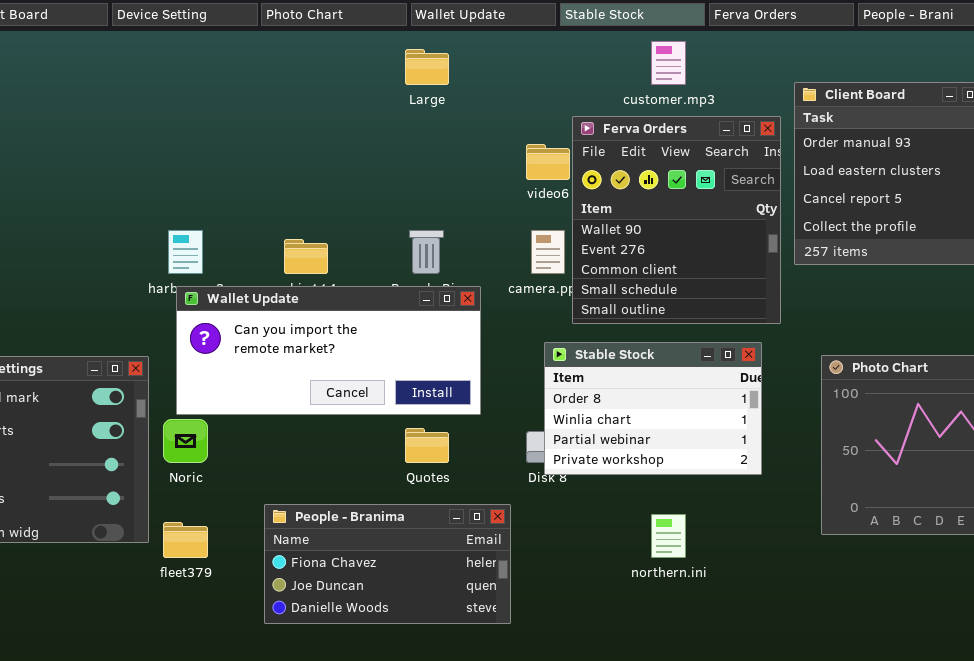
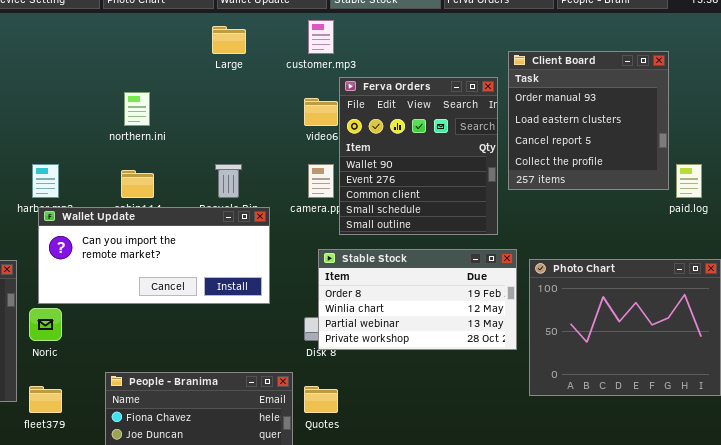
customer.mp3: [651,41,686,85] -> [308,20,334,54], moved
Stable Stock: [544,342,762,475] -> [318,249,517,350], resized
Quotes: [405,428,449,463] -> [304,386,338,413], moved
northern.ini: [651,514,686,558] -> [124,92,150,126], moved

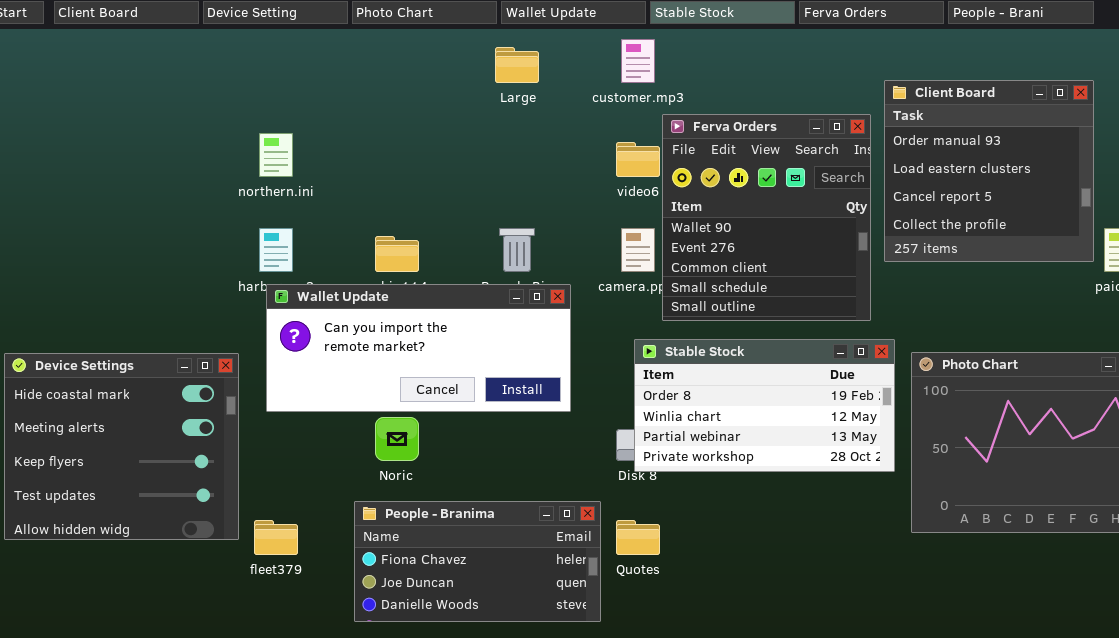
northern.ini: [124,92,150,126] -> [259,133,293,177], moved
Noric: [29,308,62,341] -> [375,417,419,461], moved

